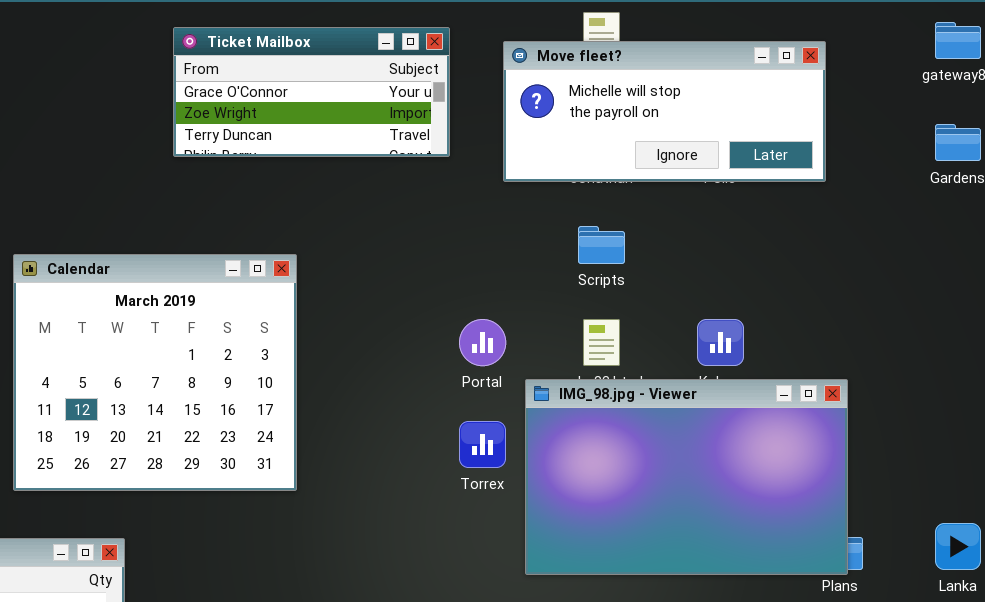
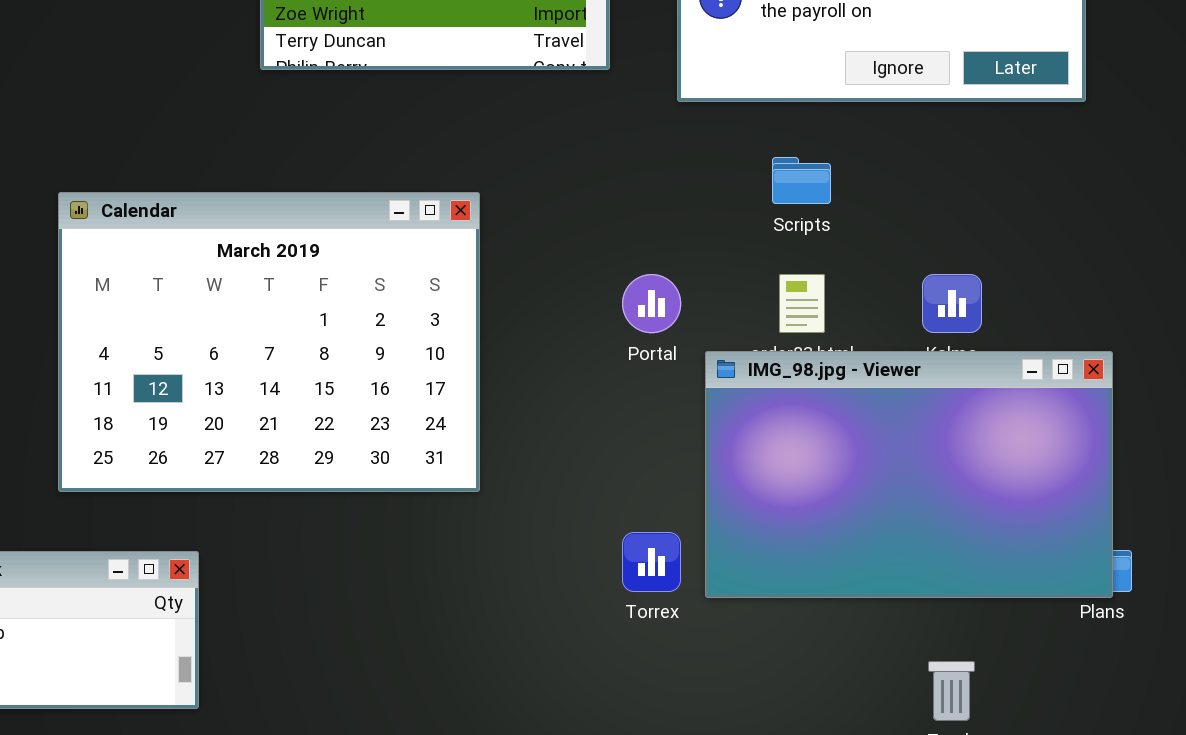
Calendar: [13,254,297,491] -> [58,192,480,492], resized
Torrex: [459,421,506,468] -> [622,532,681,592], moved

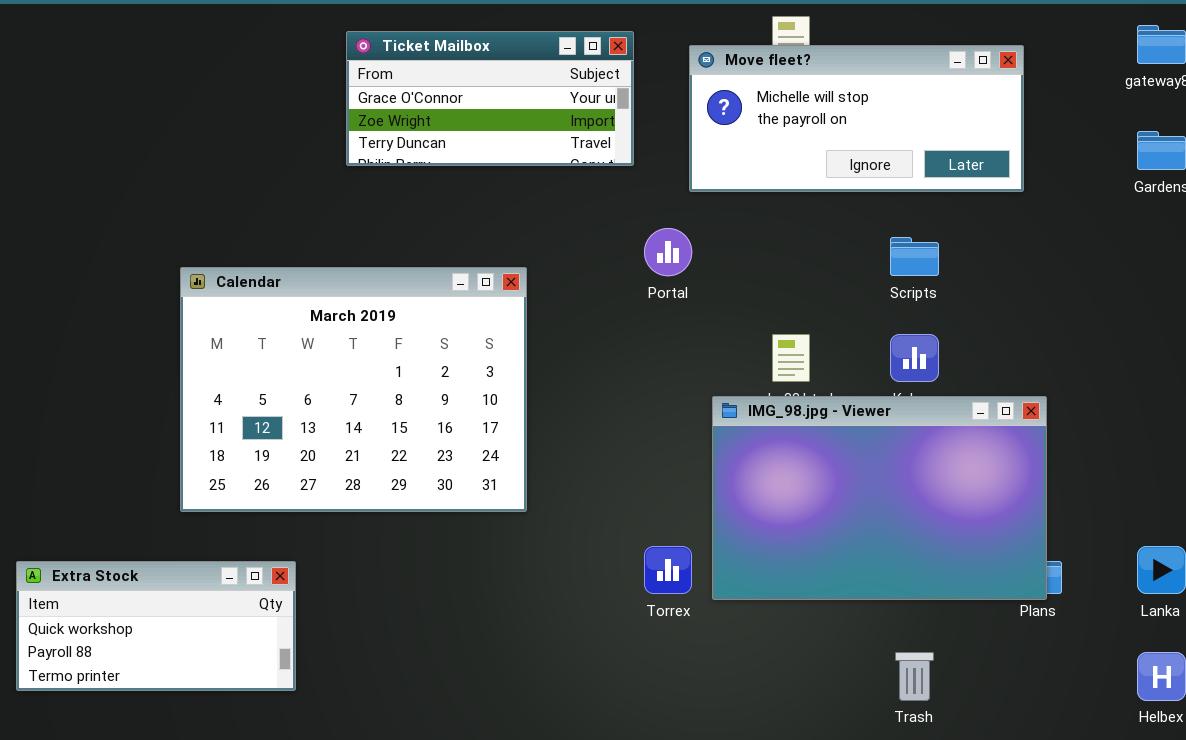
Scripts: [772,157,831,204] -> [890,237,939,276], moved
Portal: [622,274,681,333] -> [644,228,692,276], moved

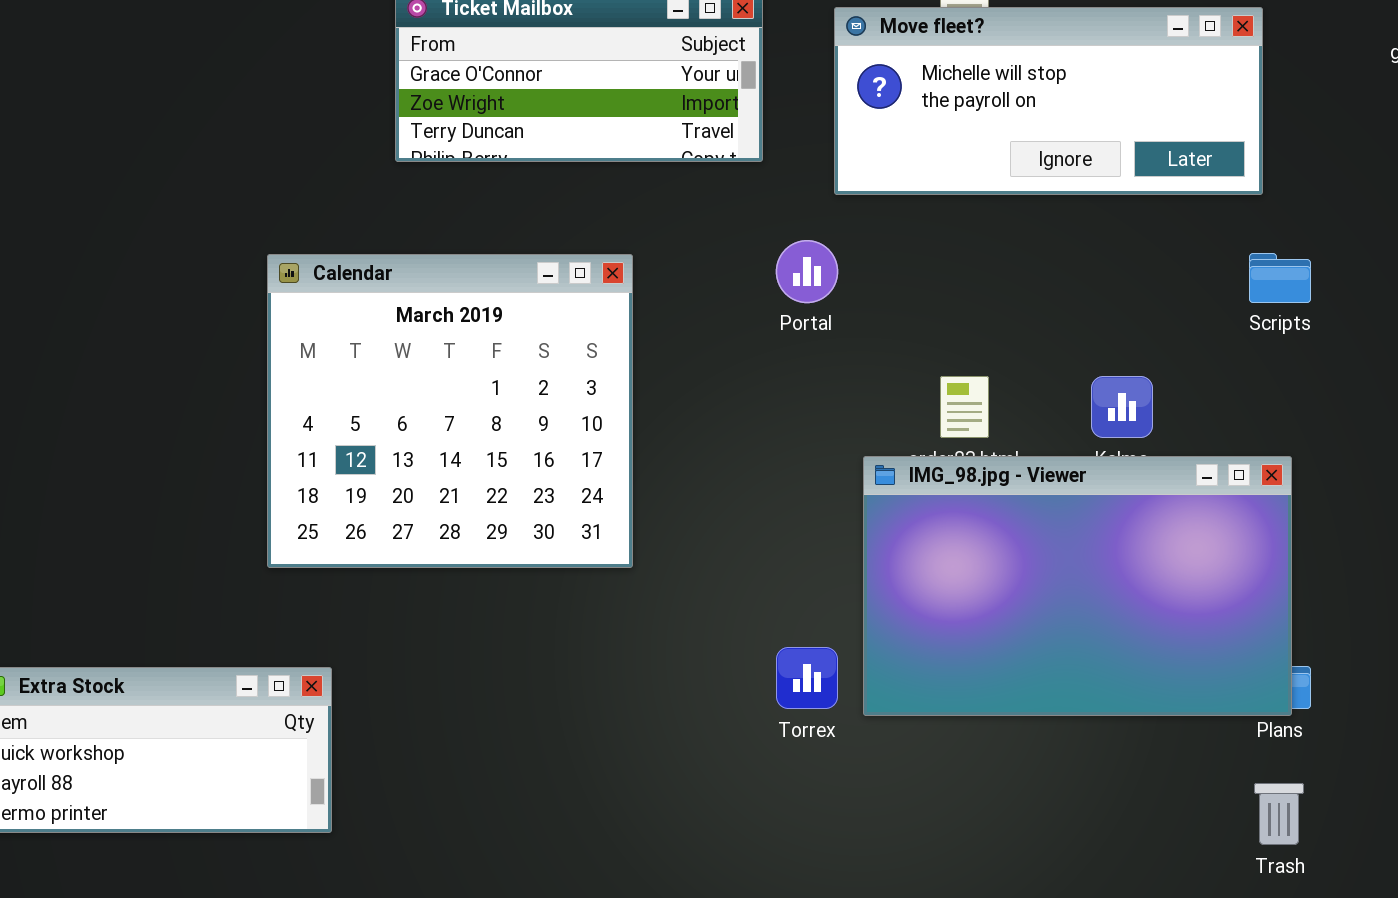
Scripts: [890,237,939,276] -> [1249,253,1311,303], moved
Calendar: [180,267,527,512] -> [267,254,633,568], moved, resized
Trash: [895,652,934,701] -> [1254,783,1304,845], moved

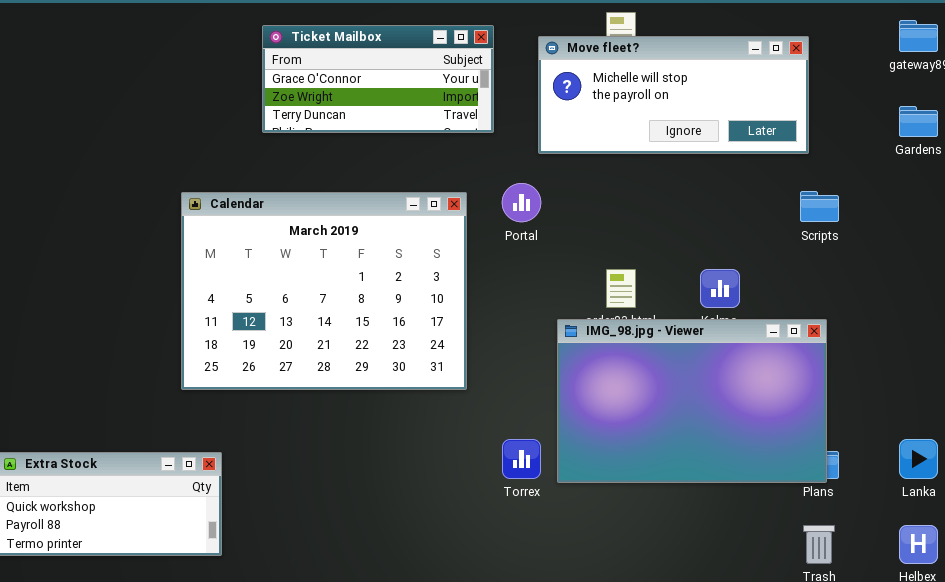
Calendar: [267,254,633,568] -> [181,192,467,390], resized

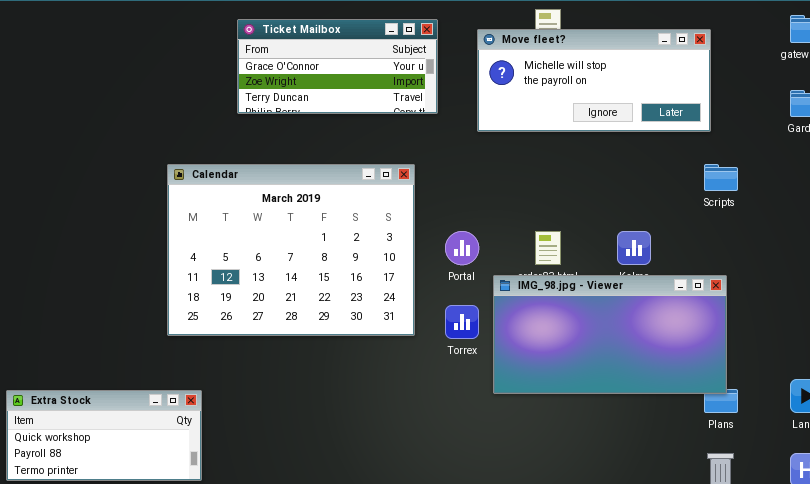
Portal: [502,183,541,222] -> [445,231,479,265], moved
IMG_98.jpg - Viewer: [557,319,827,483] -> [493,275,727,394], resized
Torrex: [502,439,541,479] -> [445,305,479,339], moved

